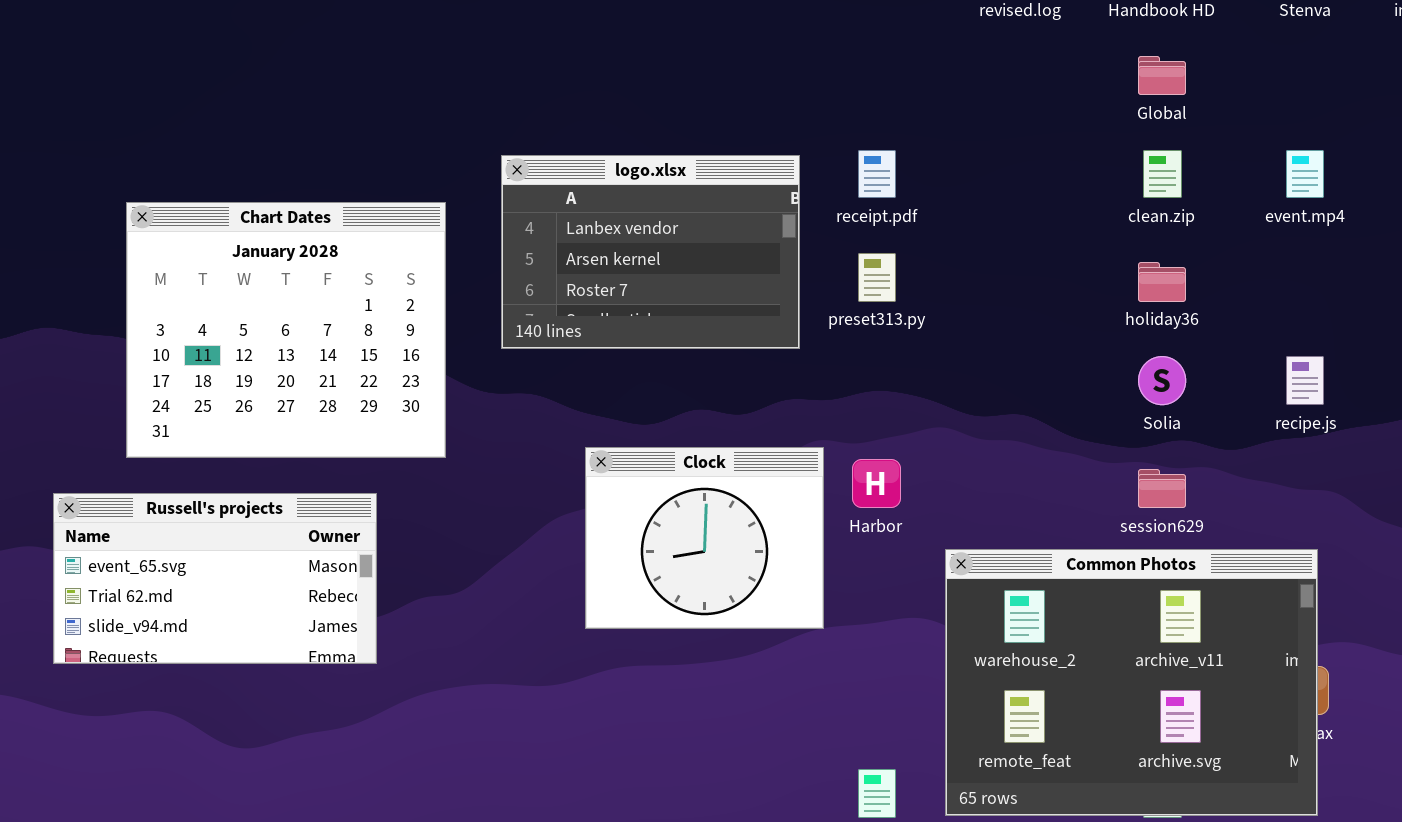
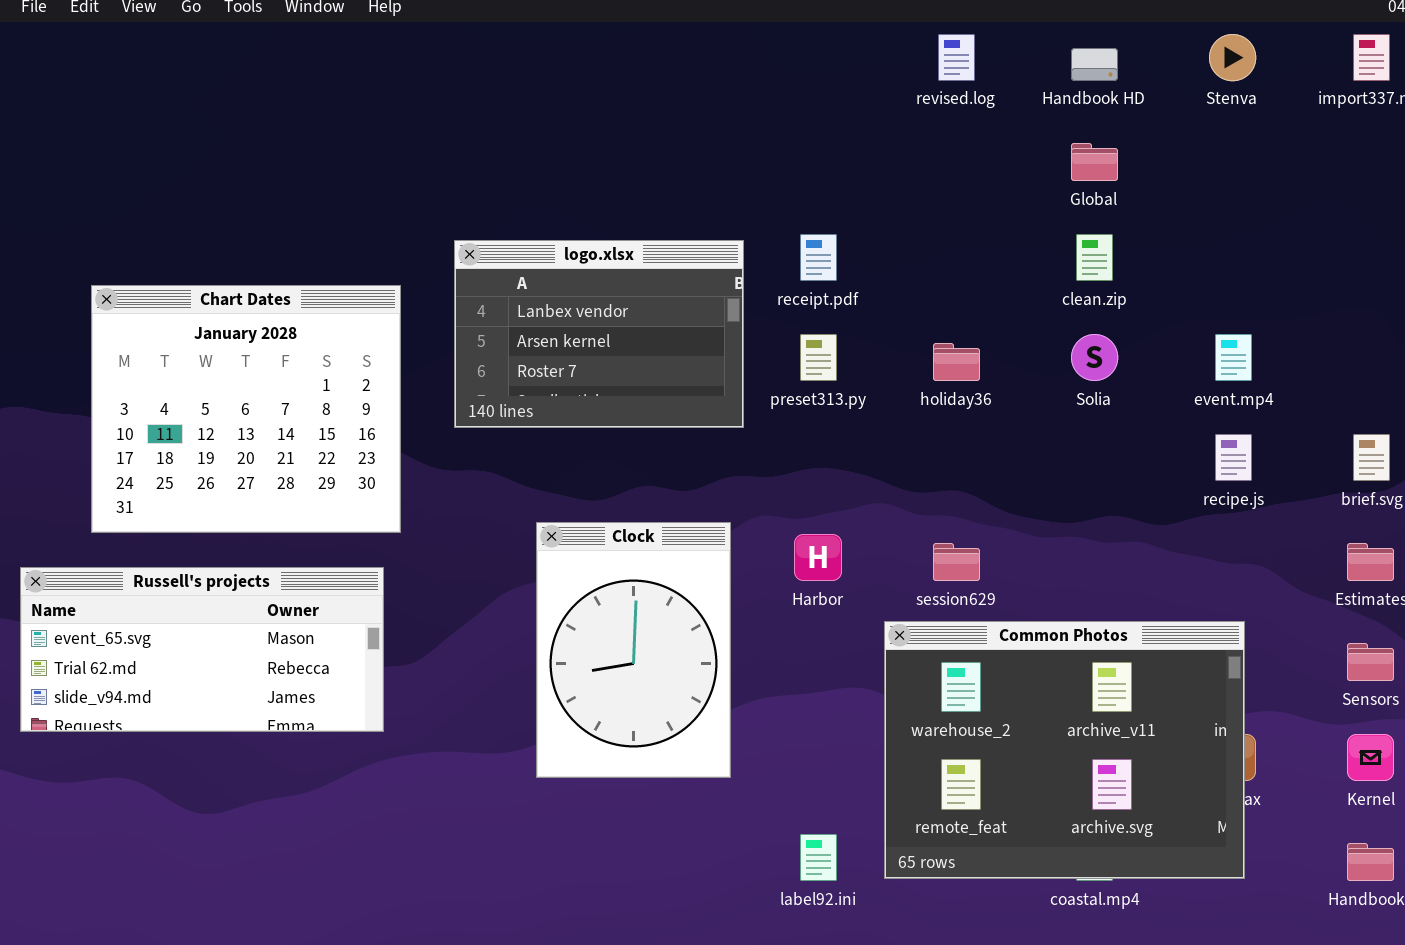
event.mp4: [1286,150,1324,198] -> [1215,334,1252,381], moved
holiday36: [1138,262,1186,302] -> [933,343,980,381], moved
Solia: [1138,356,1186,405] -> [1071,334,1118,381], moved
Clock: [585,447,824,629] -> [536,522,731,778], resized
session629: [1138,469,1186,508] -> [933,543,980,581], moved
Russell's projects: [53,493,377,664] -> [20,567,384,732], resized

